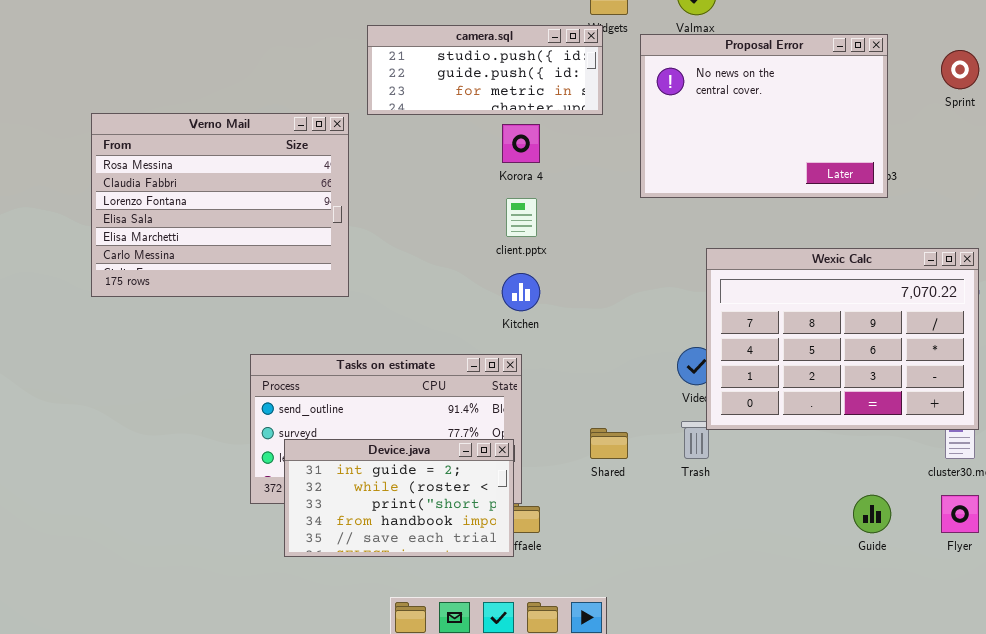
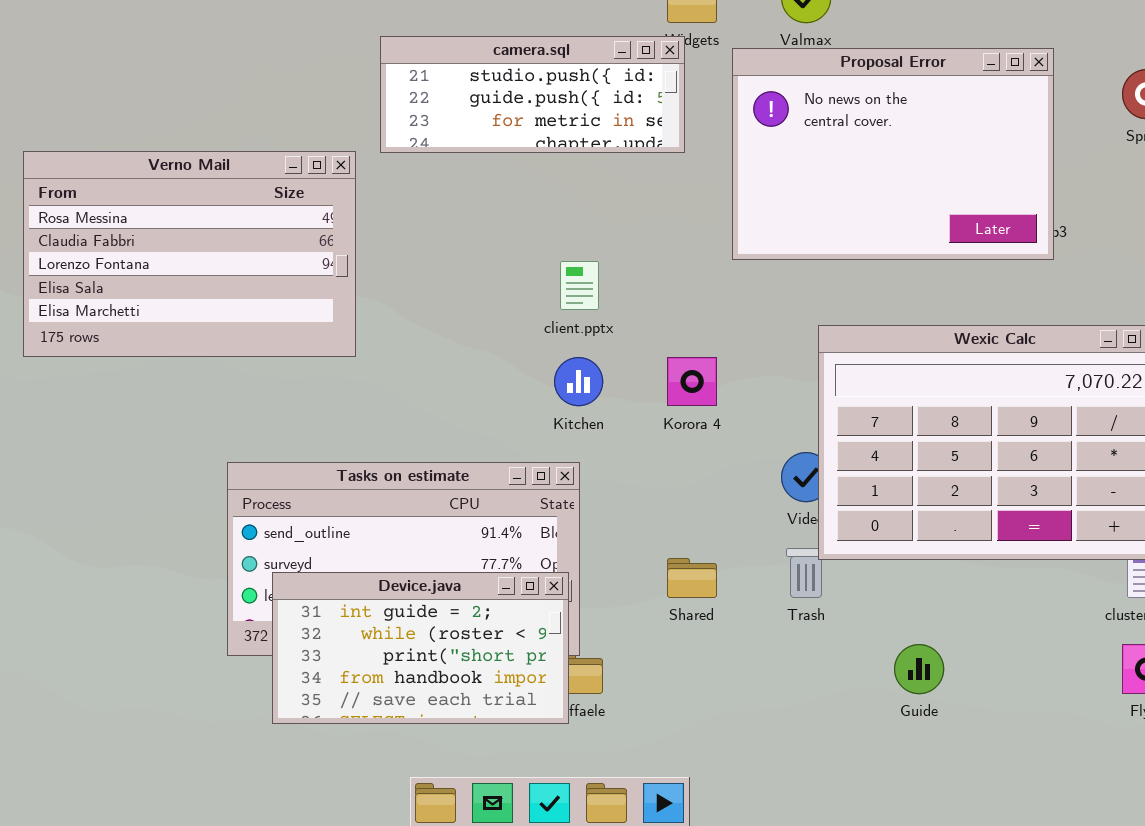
Verno Mail: [91,113,349,297] -> [23,151,356,357], resized
Korora 4: [502,124,540,163] -> [667,357,717,406], moved
Guide: [853,495,891,533] -> [894,644,944,694], moved

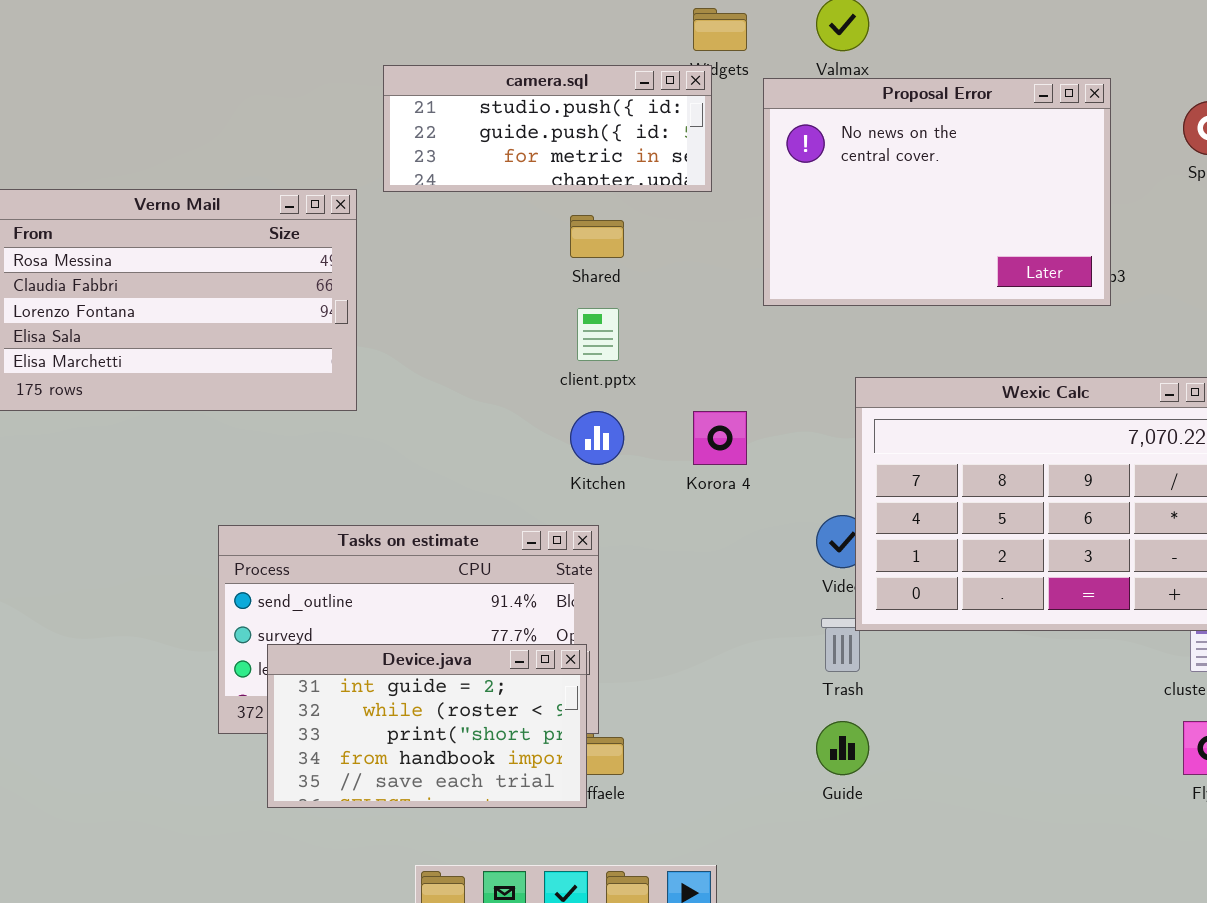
Shared: [667,558,717,598] -> [570,215,624,258], moved
Guide: [894,644,944,694] -> [816,721,869,775], moved

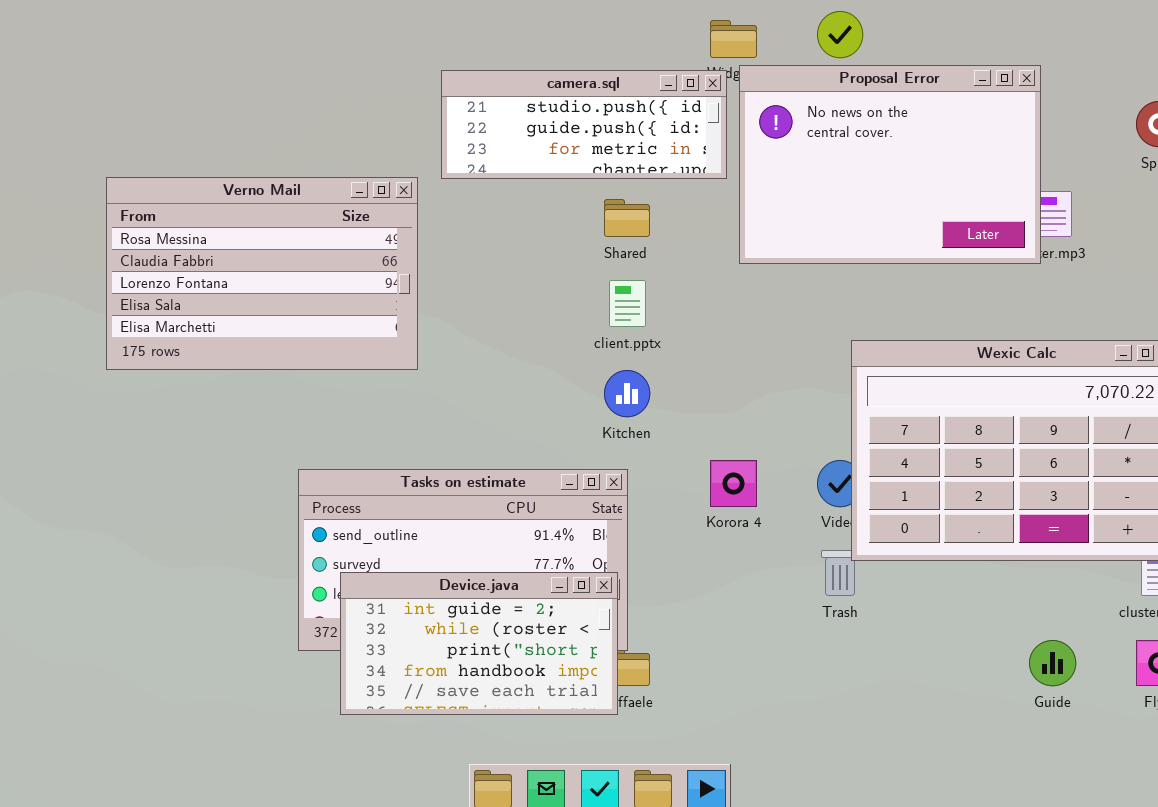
Proposal Error: [763,78,1111,306] -> [739,65,1041,264], moved
Korora 4: [693,411,747,465] -> [710,460,757,507], moved
Guide: [816,721,869,775] -> [1029,640,1076,686], moved

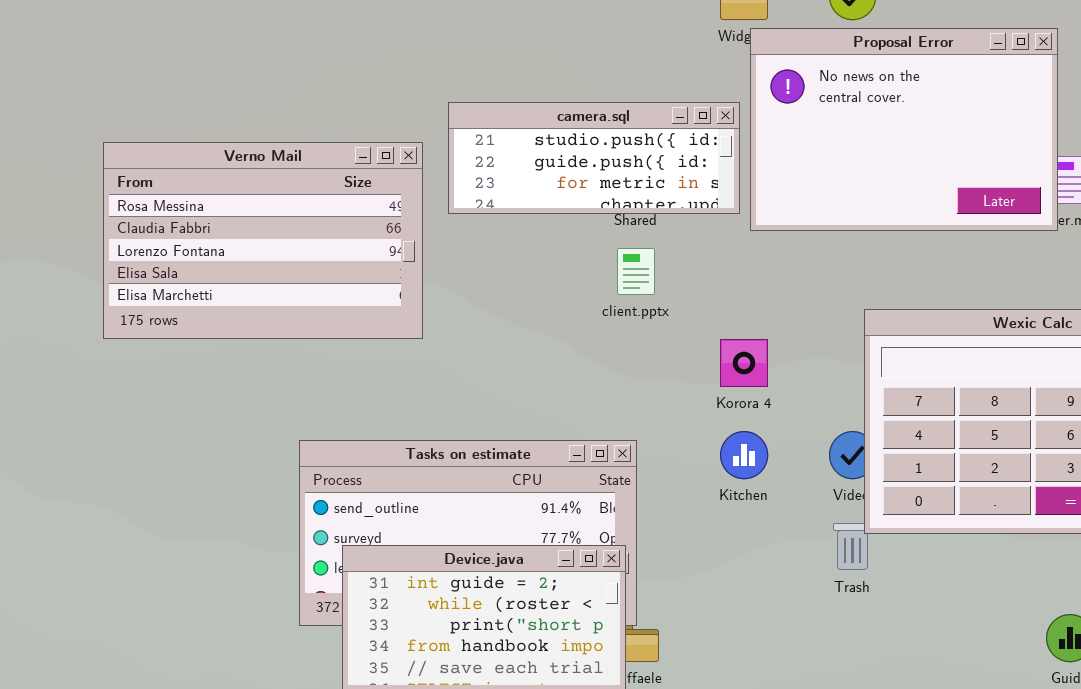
camera.sql: [441,70,727,179] -> [448,102,740,214], moved
Kitchen: [604,370,650,417] -> [720,431,768,479], moved
Korora 4: [710,460,757,507] -> [720,339,768,387], moved

